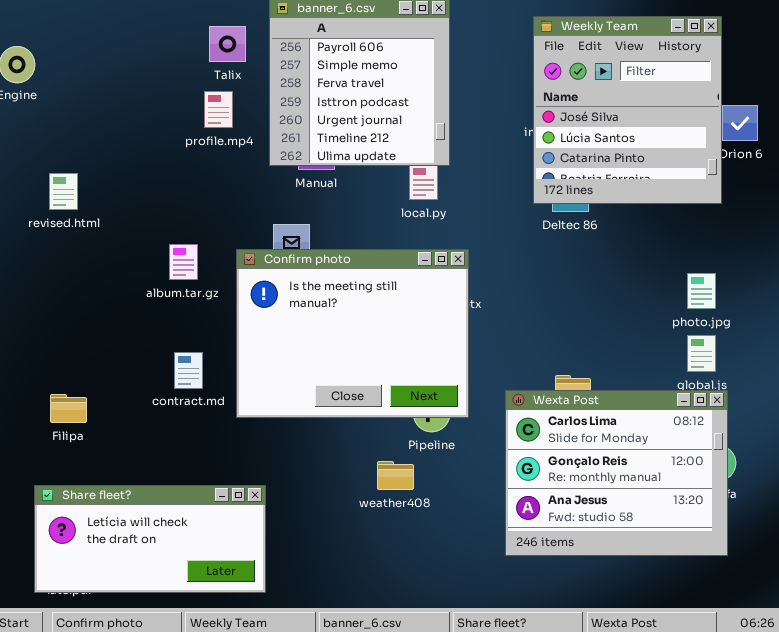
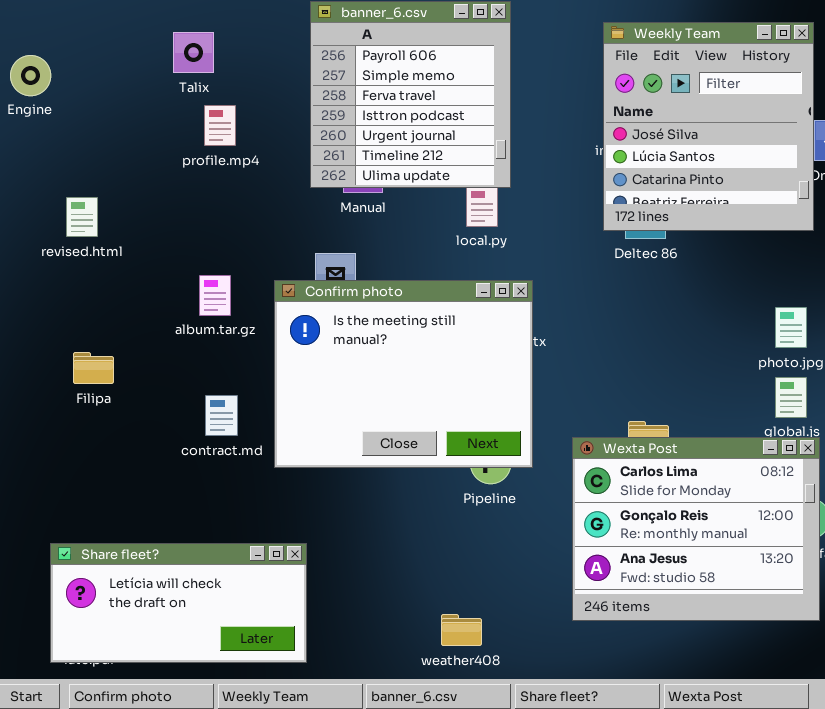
Talix: [209,26,246,62] -> [173,32,214,73], moved
profile.mp4: [204,91,233,128] -> [204,105,236,146], moved
Filipa: [50,394,87,423] -> [73,352,114,384], moved
weather408: [377,461,414,490] -> [441,614,482,646], moved

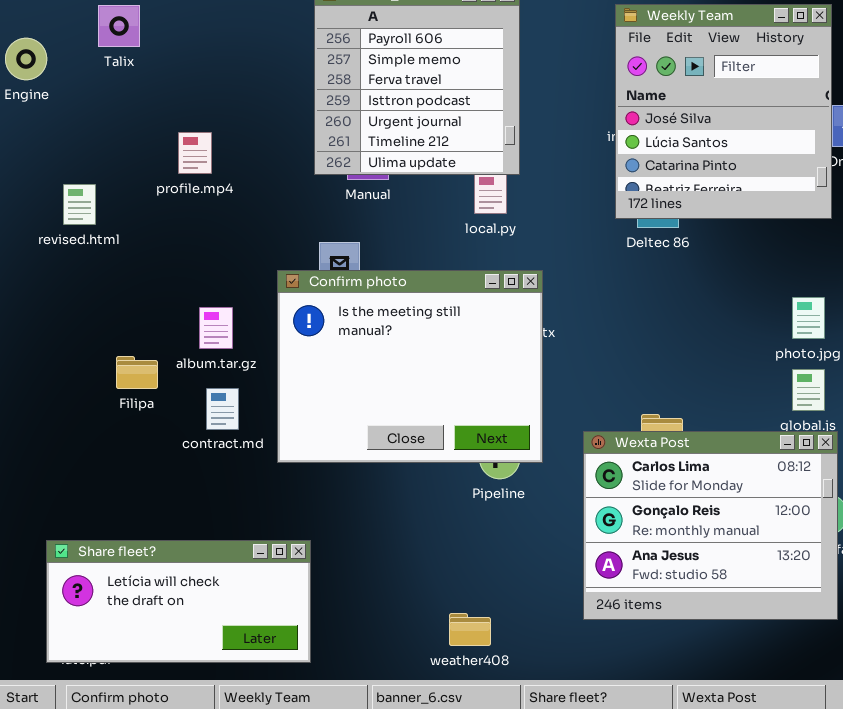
Talix: [173,32,214,73] -> [98,5,140,47], moved
profile.mp4: [204,105,236,146] -> [178,132,212,174], moved
album.tar.gz: [199,275,231,316] -> [199,307,233,349], moved
Filipa: [73,352,114,384] -> [116,356,158,389], moved

